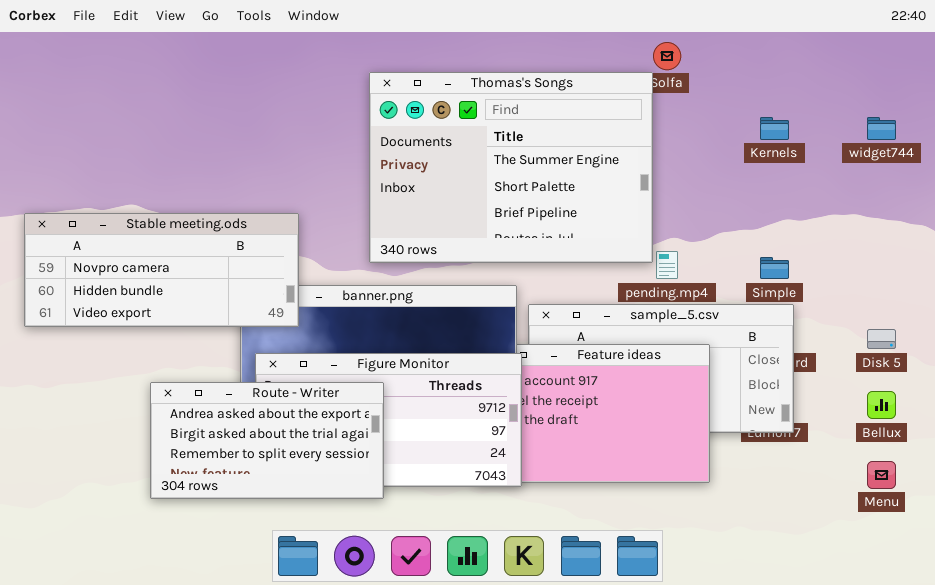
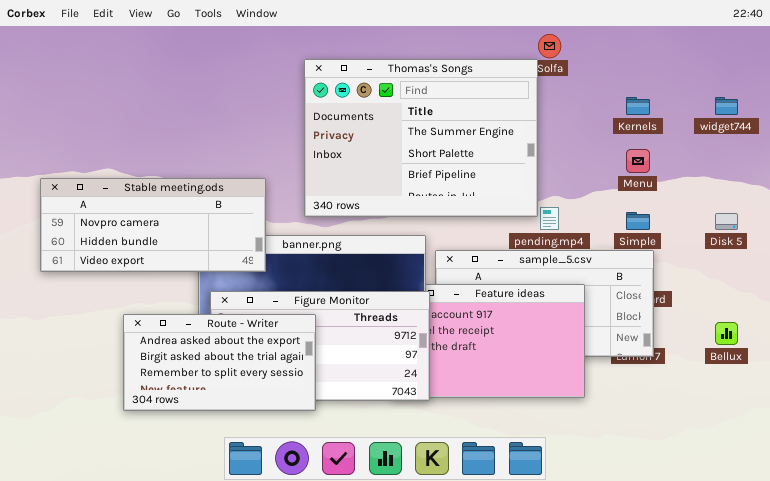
Stable meeting.ods: [24,213,299,327] -> [40,178,266,272], moved
Disk 5: [867,329,896,349] -> [715,213,738,230], moved
Menu: [867,461,896,489] -> [626,149,650,173], moved

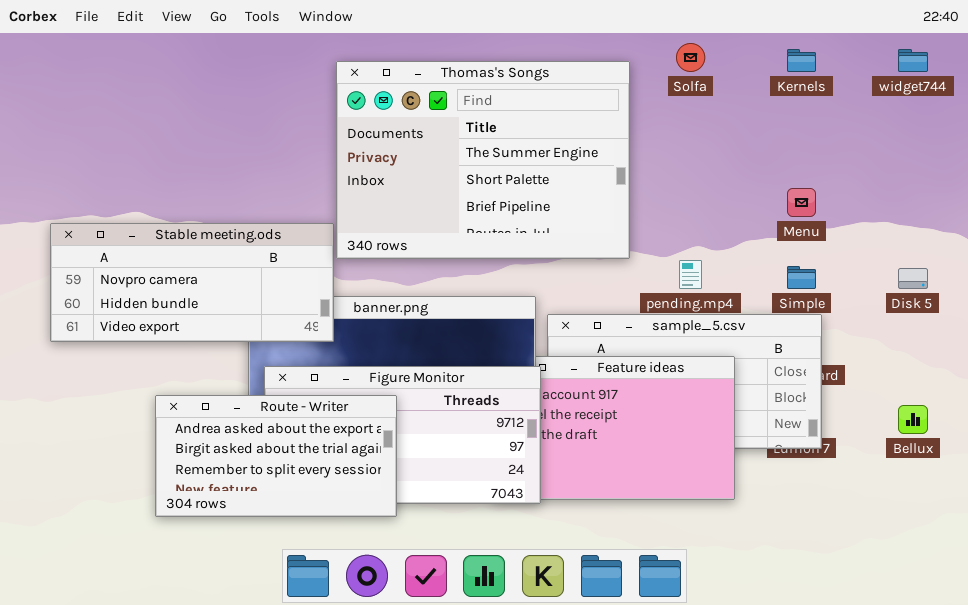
Thomas's Songs: [304,59,538,217] -> [336,61,630,259], moved
Kernels: [626,97,650,115] -> [787,49,816,72], moved
widget744: [715,97,738,115] -> [898,49,928,72], moved

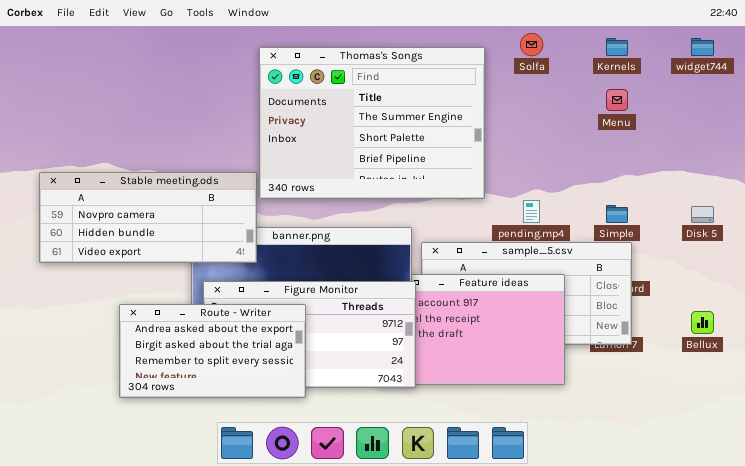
Menu: [787,188,816,217] -> [606,89,628,111], moved

